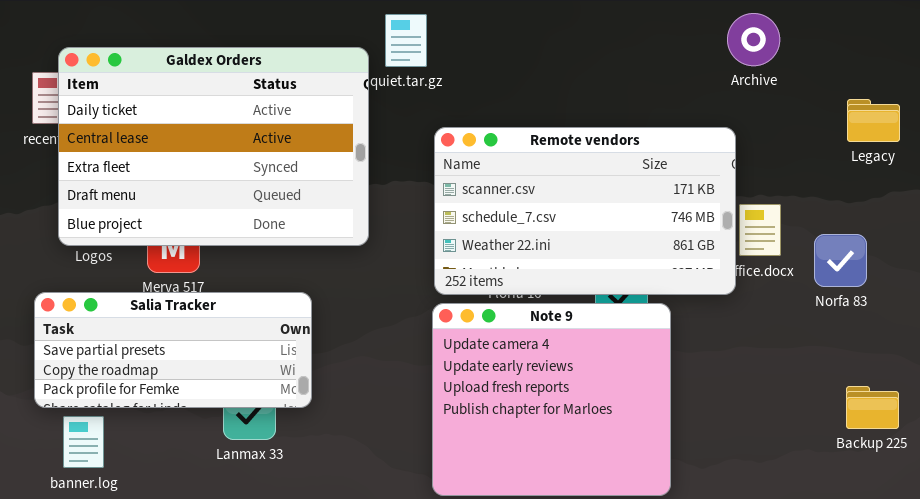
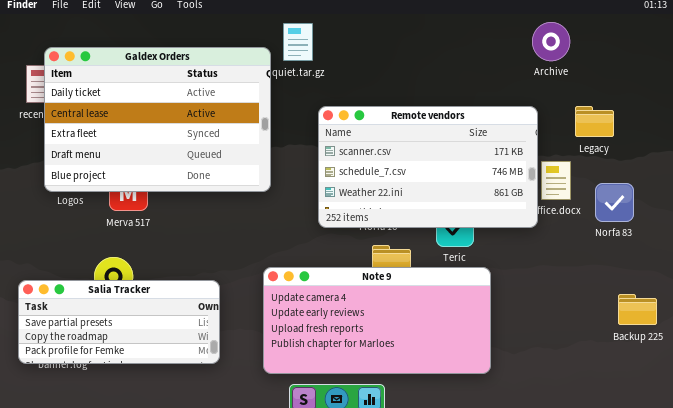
Legacy: [847,99,900,142] -> [575,106,614,137], moved
Salia Tracker: [34,292,312,408] -> [18,280,220,364], moved
Note 9: [432,303,671,496] -> [263,267,491,374], resized

